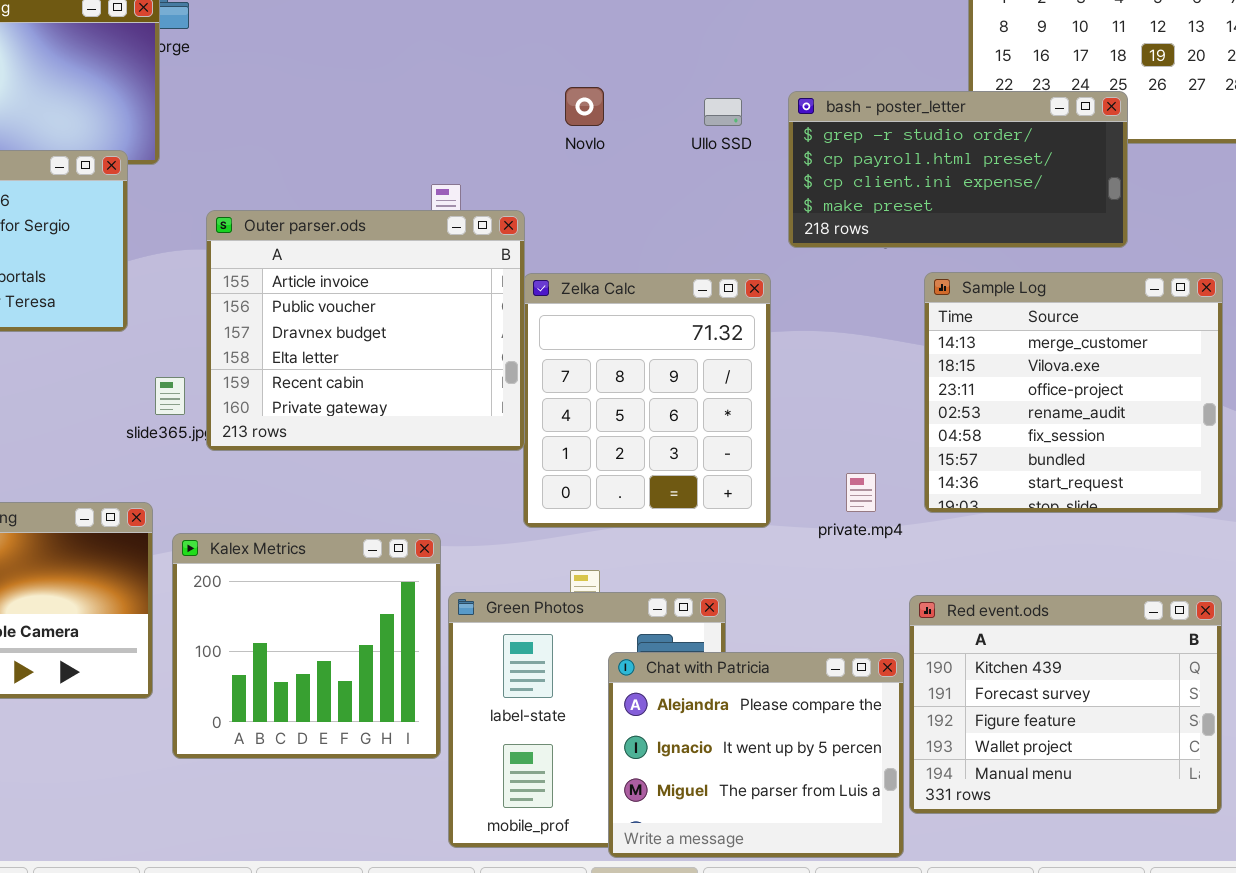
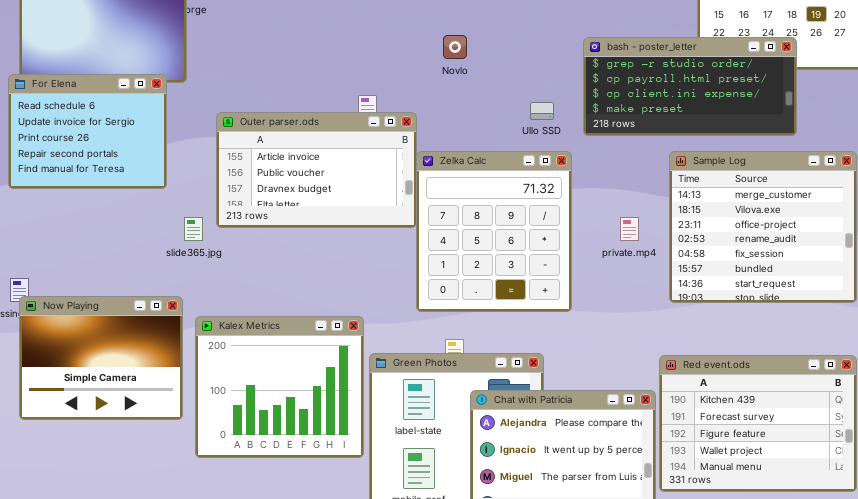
Ullo SSD: [704,98,742,126] -> [530,102,554,120], moved
Outer parser.ods: [206,210,525,451] -> [216,112,417,228], resized
private.mp4: [846,473,876,512] -> [620,217,639,241], moved

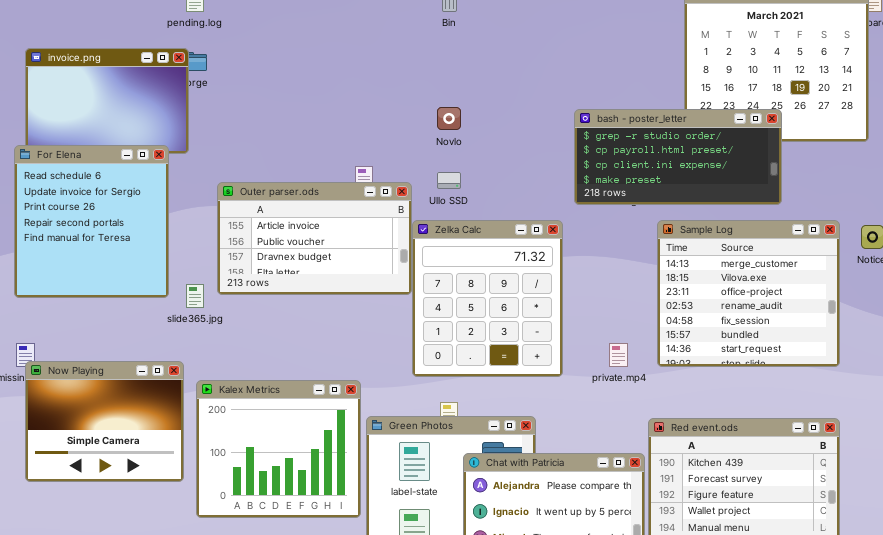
For Elena: [8,74,167,189] -> [14,145,169,298], resized
Ullo SSD: [530,102,554,120] -> [437,172,461,189], moved
private.mp4: [620,217,639,241] -> [609,343,628,367], moved

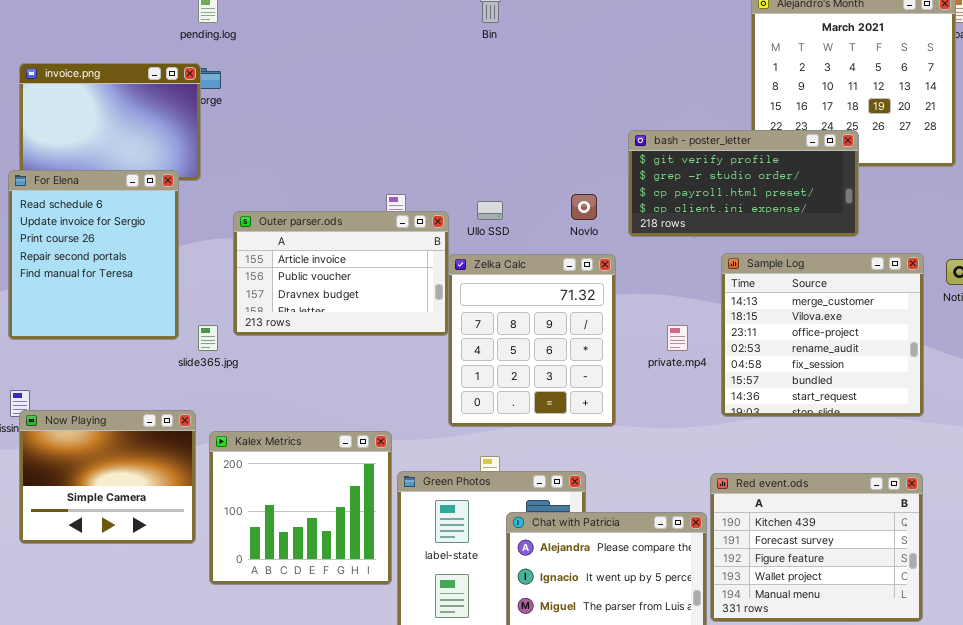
Novlo: [437,107,461,130] -> [571,194,597,220], moved
bash - poster_letter: [574,109,782,205] -> [628,130,859,237], scrolled up 1 row
private.mp4: [609,343,628,367] -> [667,325,688,351], moved

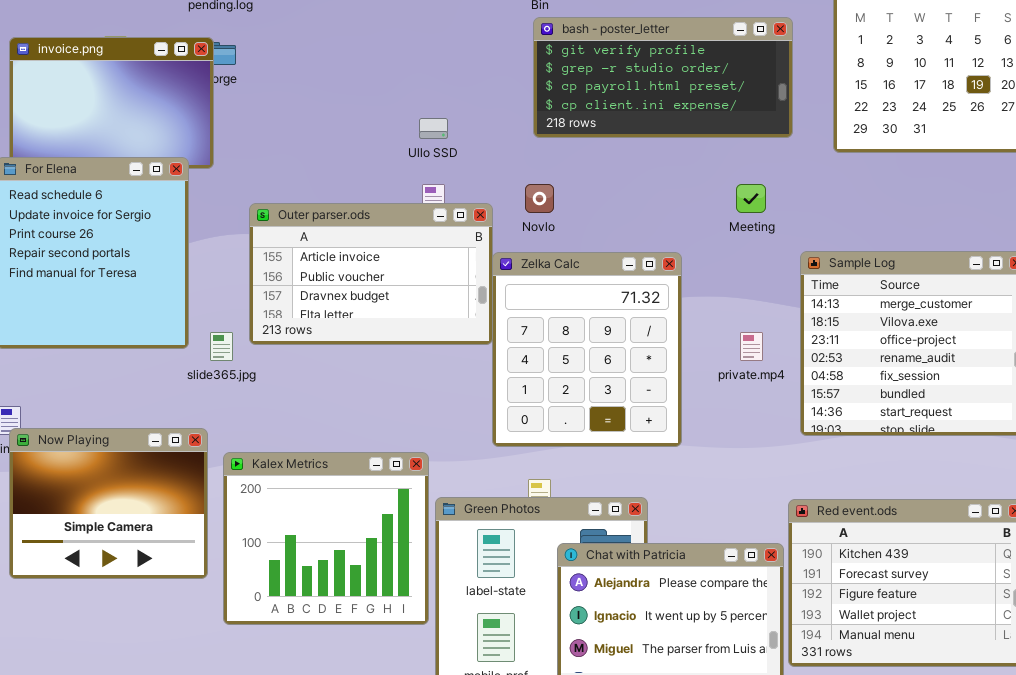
bash - poster_letter: [628,130,859,237] -> [533,17,793,138], moved
Novlo: [571,194,597,220] -> [525,184,554,213], moved
Ullo SSD: [477,201,503,220] -> [419,118,448,139], moved

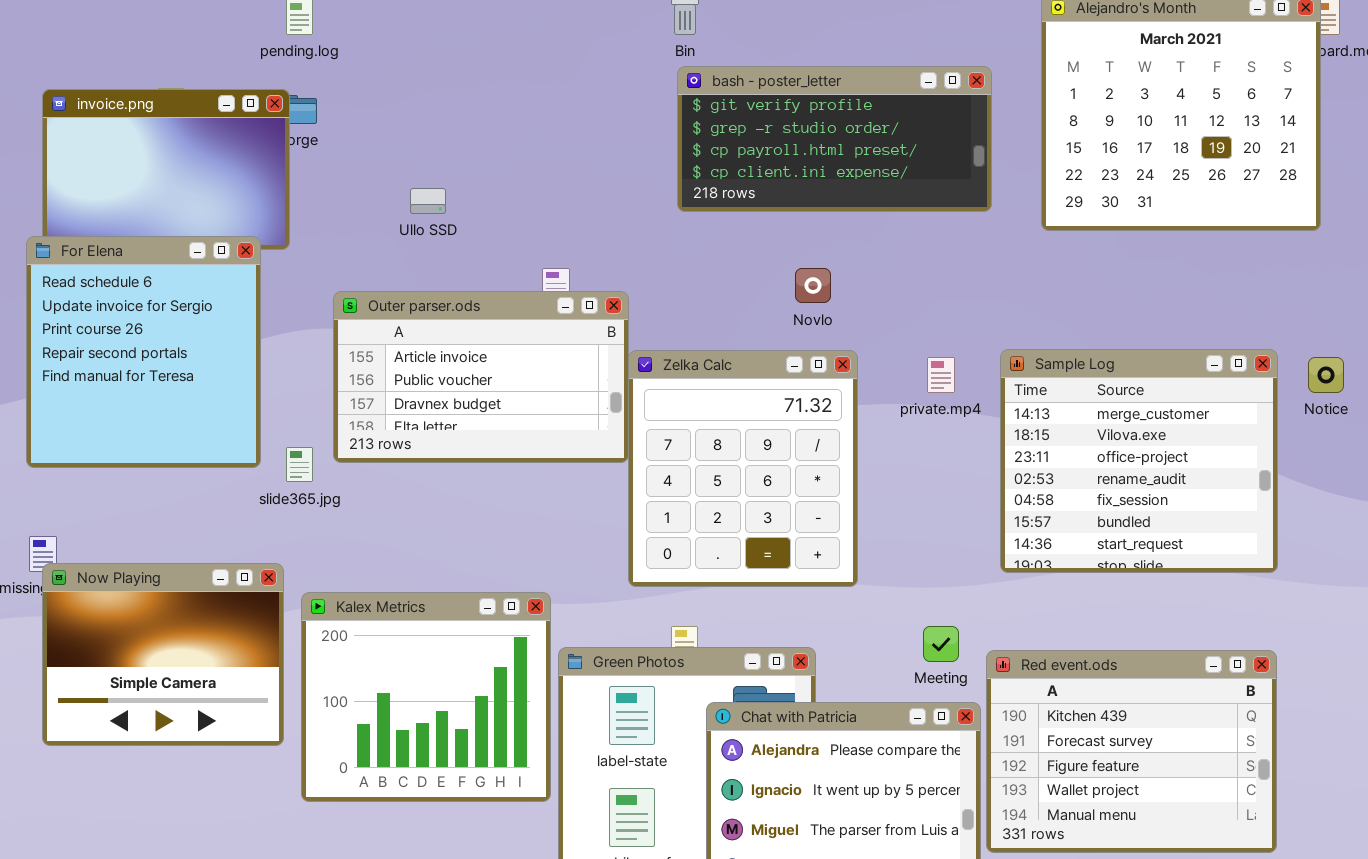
Ullo SSD: [419,118,448,139] -> [410,188,446,214], moved
Novlo: [525,184,554,213] -> [795,268,831,303], moved
Meeting: [736,184,766,213] -> [923,626,959,662], moved
private.mp4: [740,332,763,361] -> [927,357,955,393], moved

